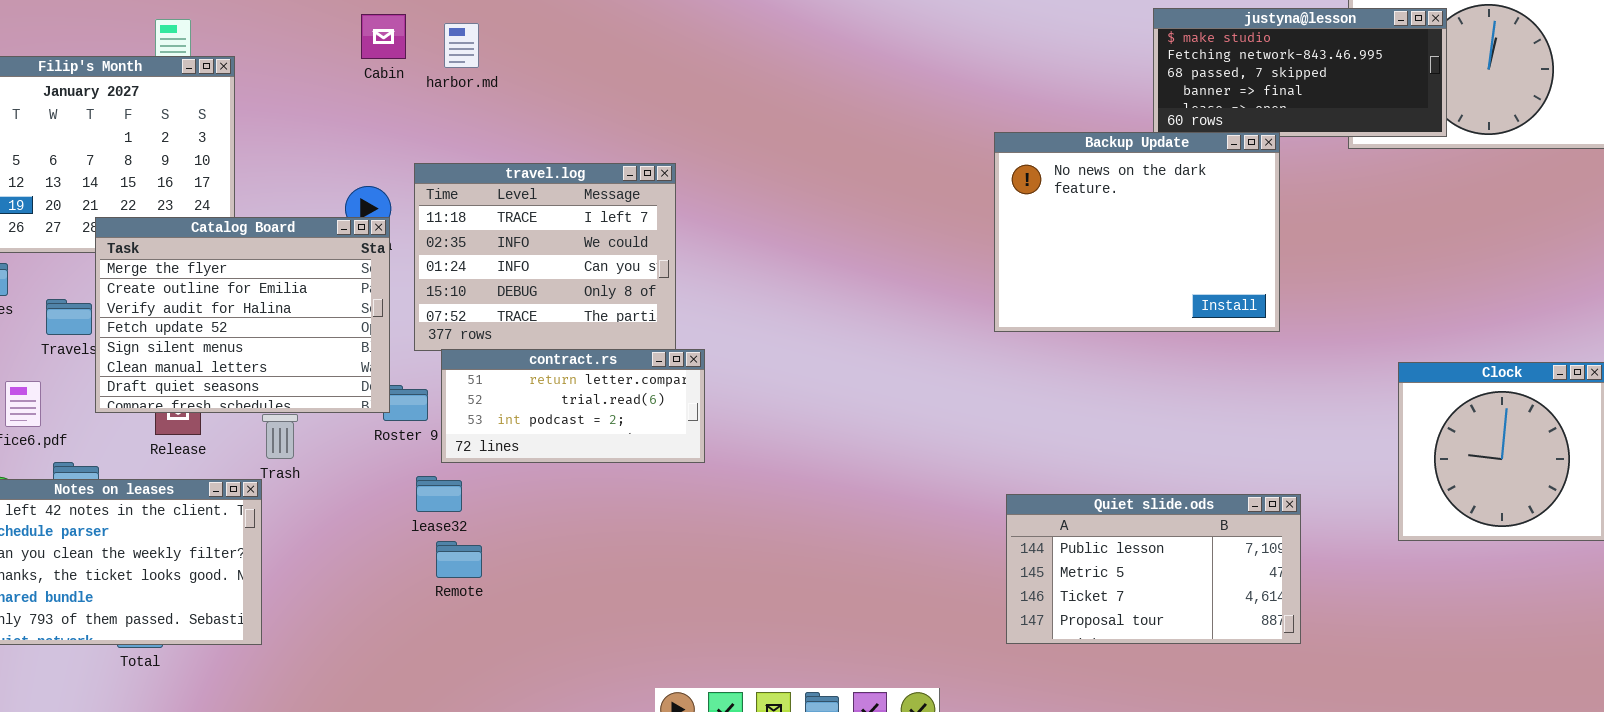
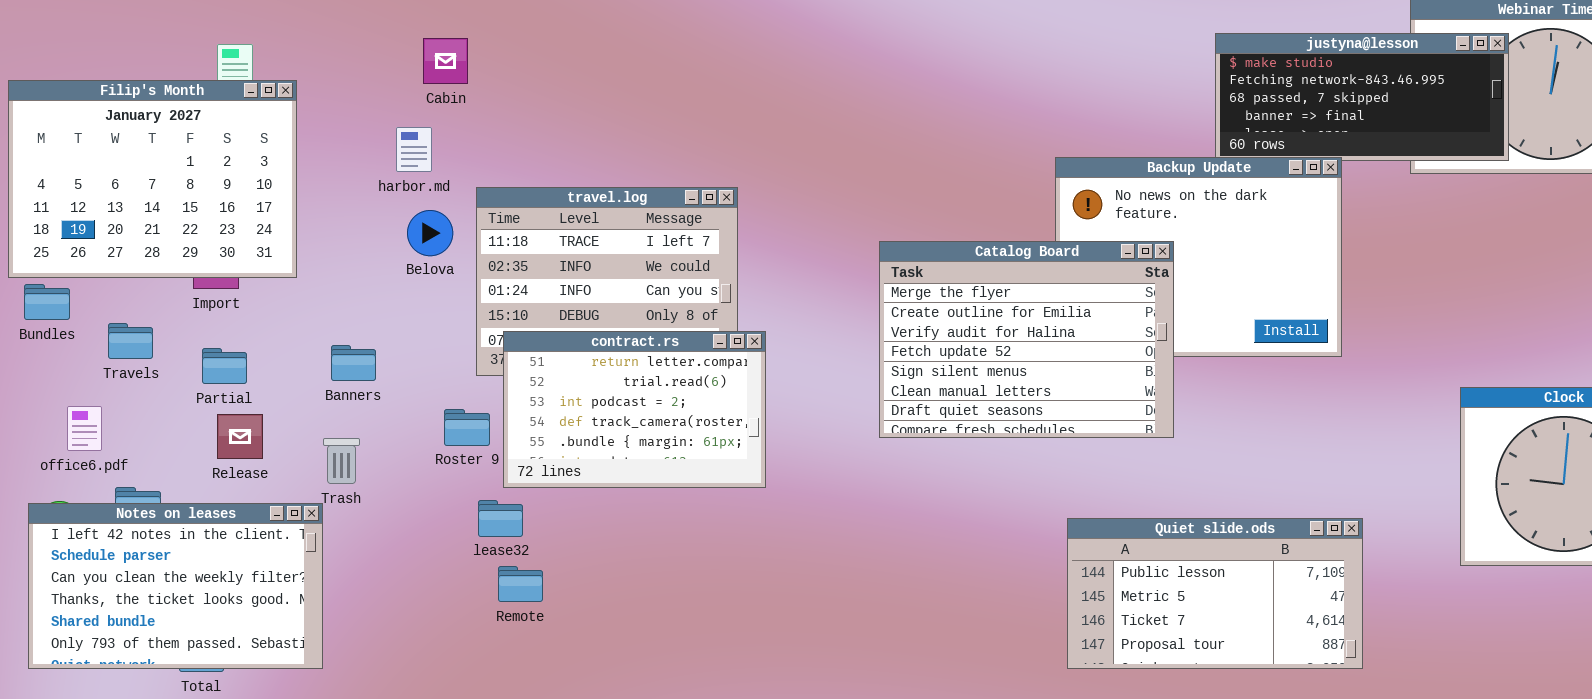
harbor.md: [444,23,479,68] -> [396,127,432,172], moved
Catalog Board: [95,217,390,413] -> [879,241,1174,438], moved
contract.rs: [441,349,705,463] -> [503,331,766,488], resized

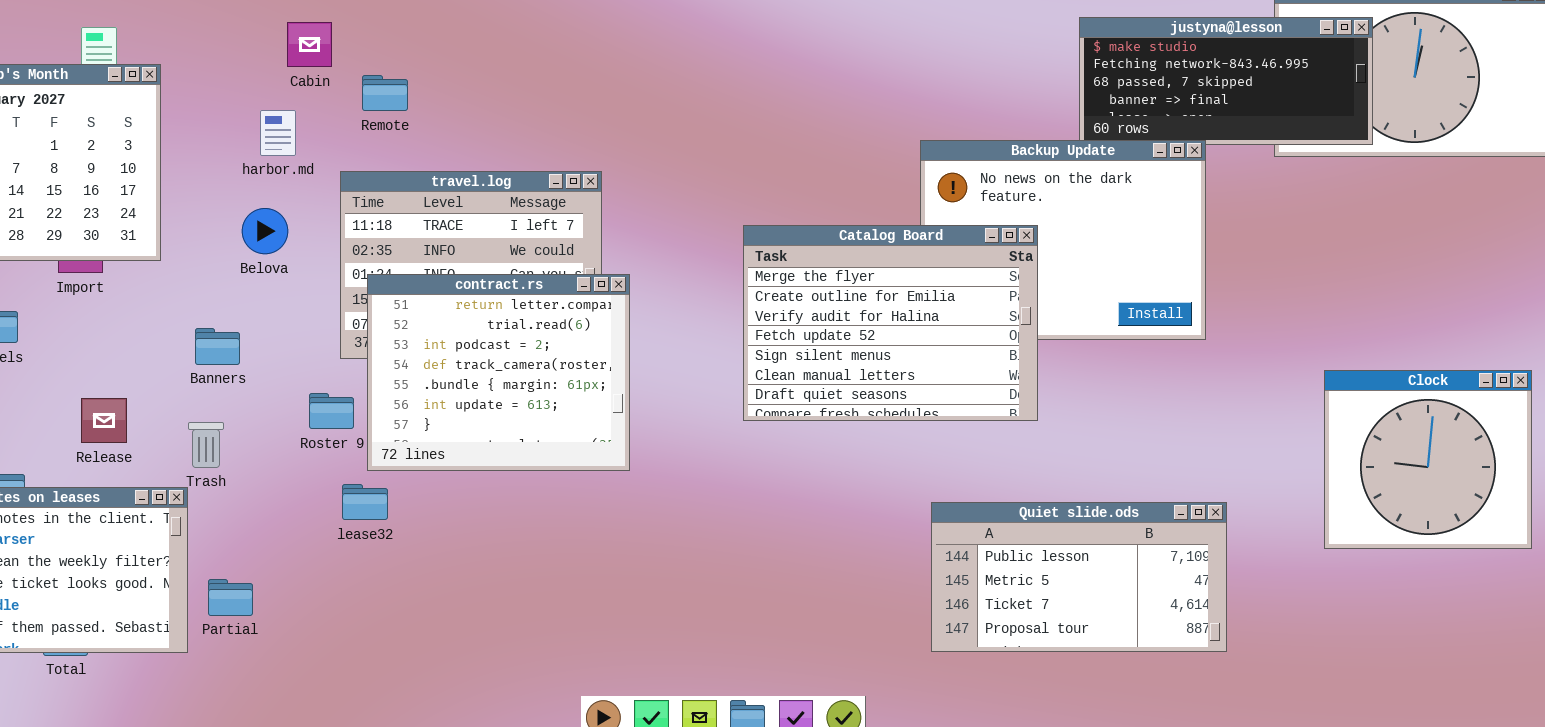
Belova: [407,210,453,256] -> [242,208,288,254], moved
contract.rs: [503,331,766,488] -> [367,274,630,471], resized
Partial: [202,348,247,384] -> [208,579,253,616], moved
Remote: [498,566,543,602] -> [362,75,408,111], moved

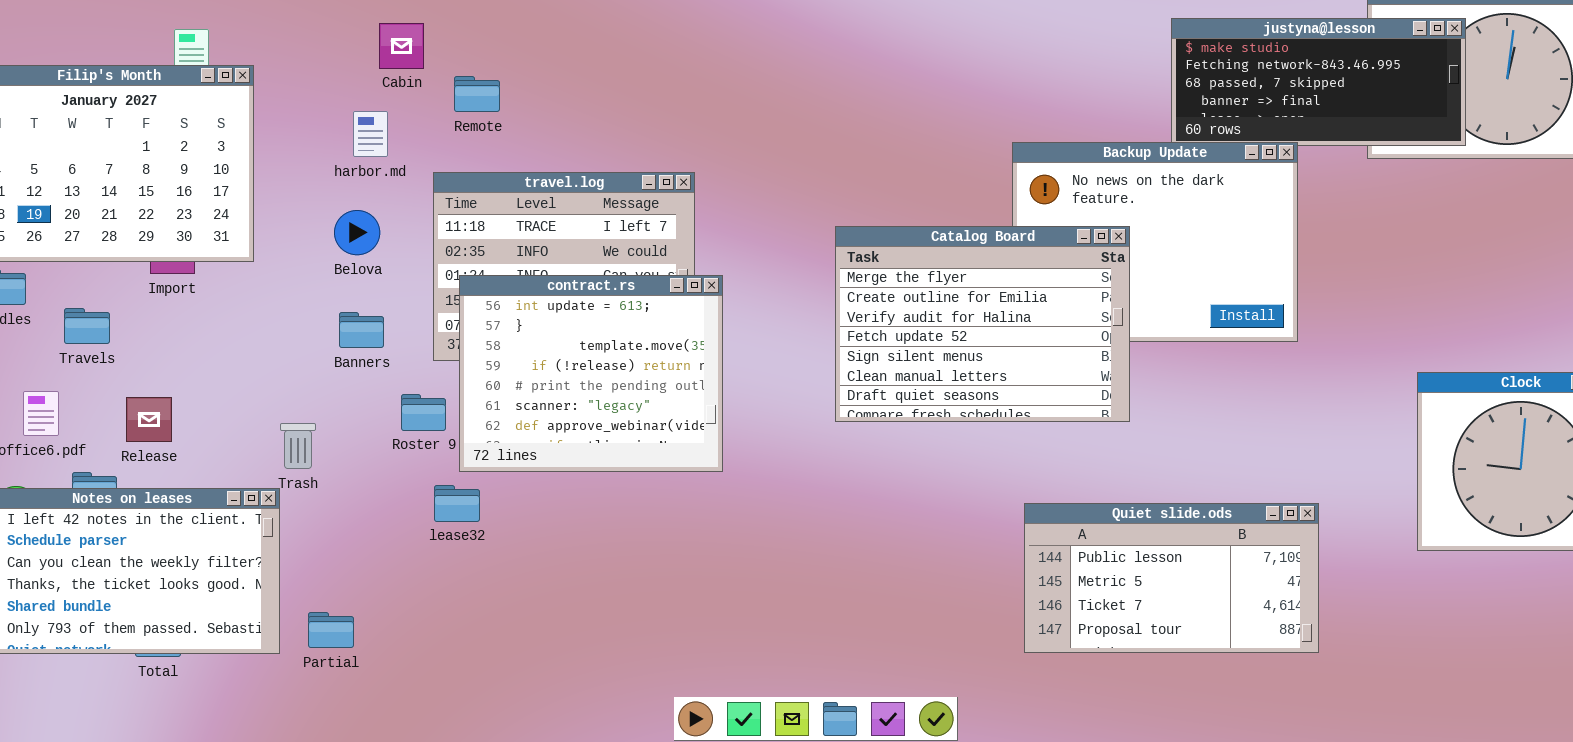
contract.rs: [367,274,630,471] -> [459,275,723,472], scrolled down 5 rows
Banners: [195,328,240,365] -> [339,312,384,348], moved
Release: [81,398,127,443] -> [126,397,172,442], moved
Partial: [208,579,253,616] -> [308,612,354,648], moved

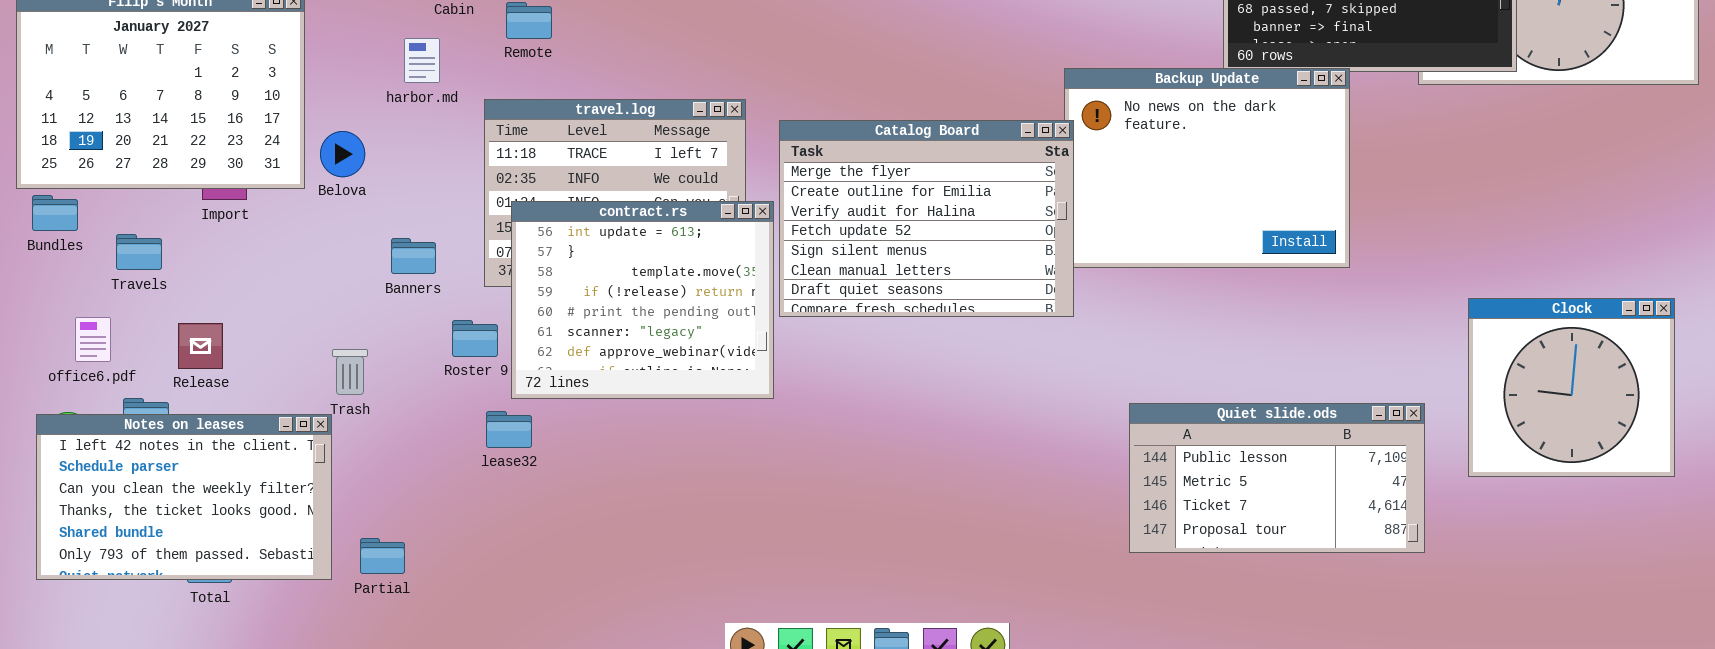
Belova: [334,210,380,255] -> [320,131,365,177], moved
Catalog Board: [835,226,1130,422] -> [779,120,1074,317], moved
Quiet slide.ods: [1024,503,1319,653] -> [1129,403,1425,553], moved

